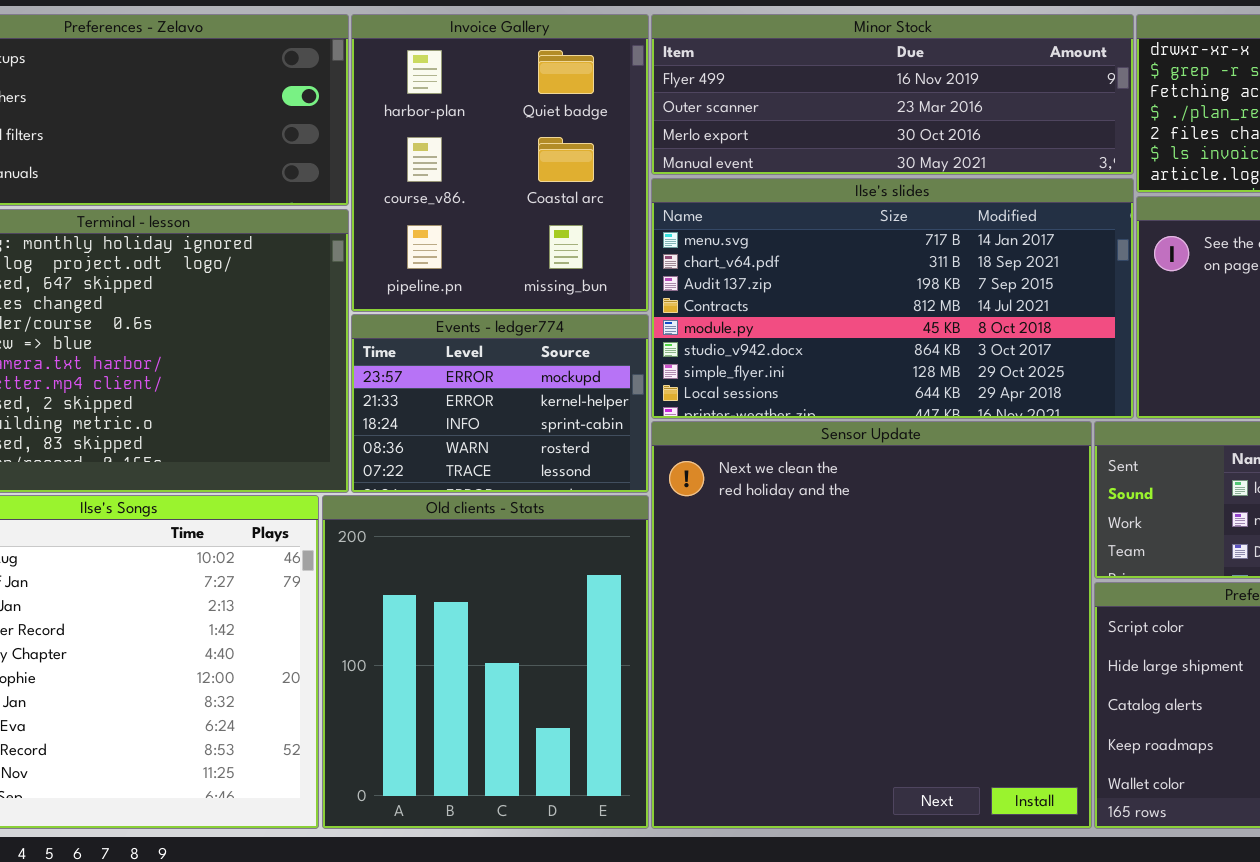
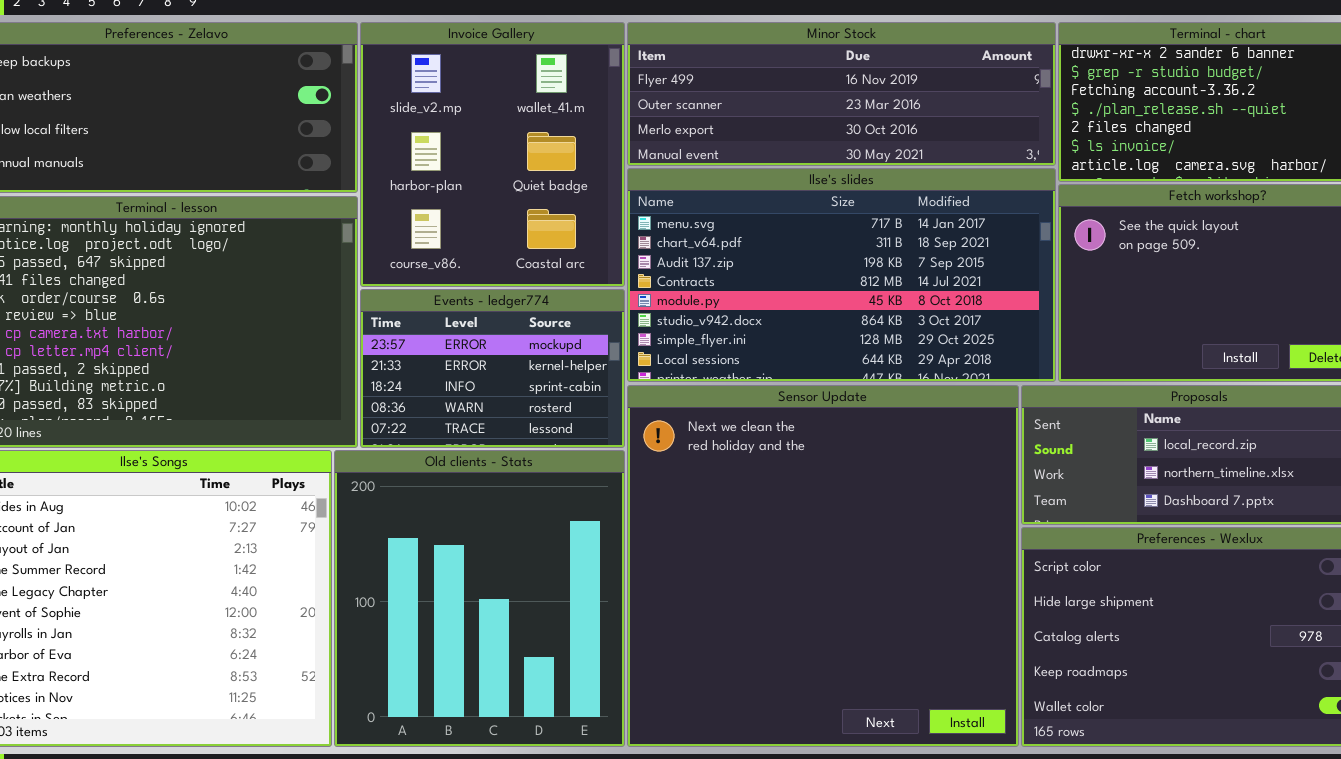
Invoice Gallery: [351,14,649,312] -> [360,22,625,287], scrolled up 1 row

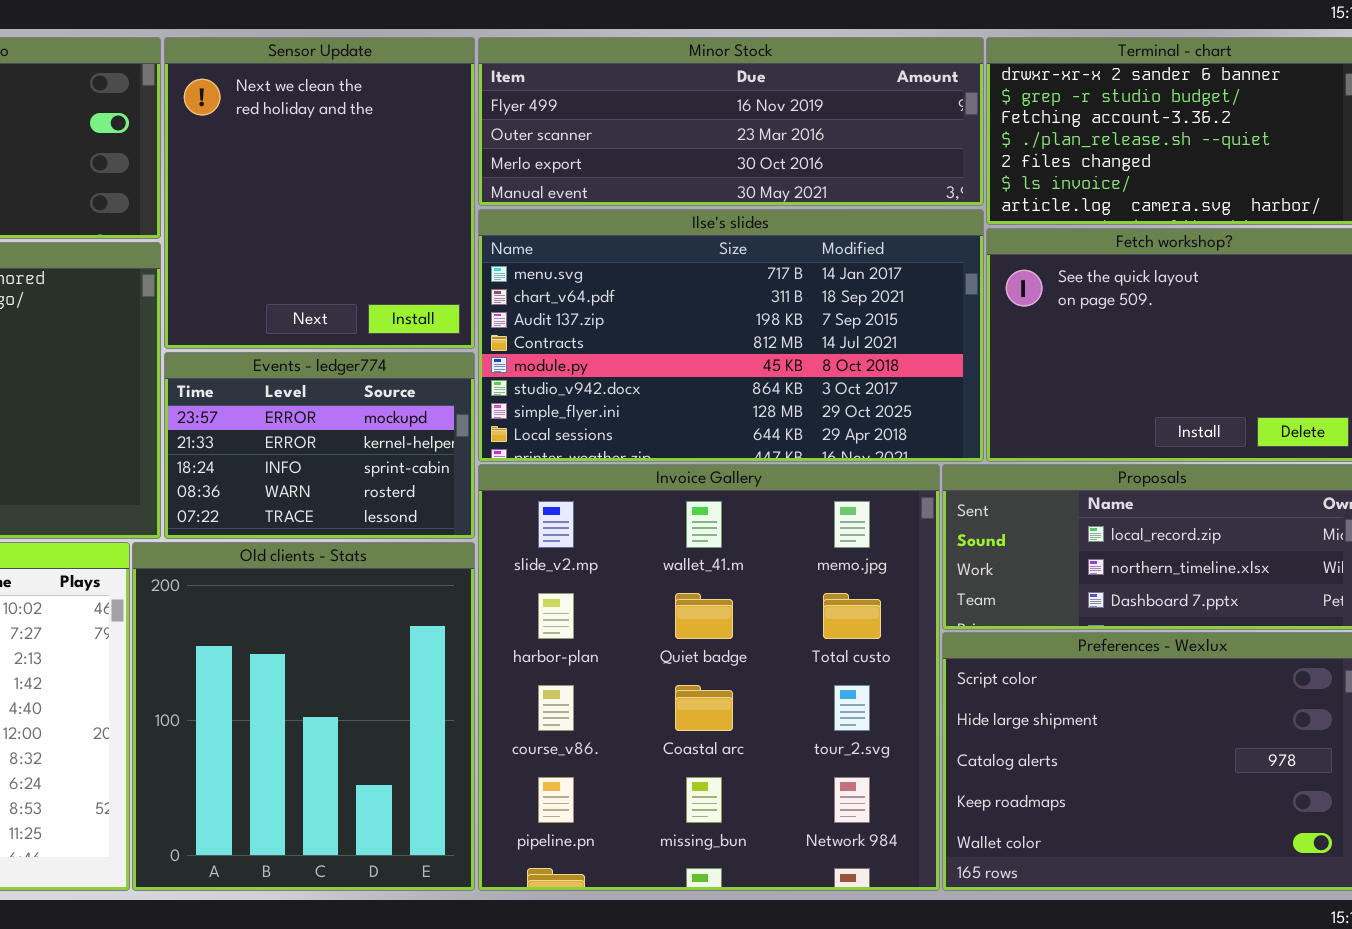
Invoice Gallery: [360,22,625,287] -> [478,464,940,891], moved, resized
Sensor Update: [627,385,1019,747] -> [164,37,475,349], moved, resized

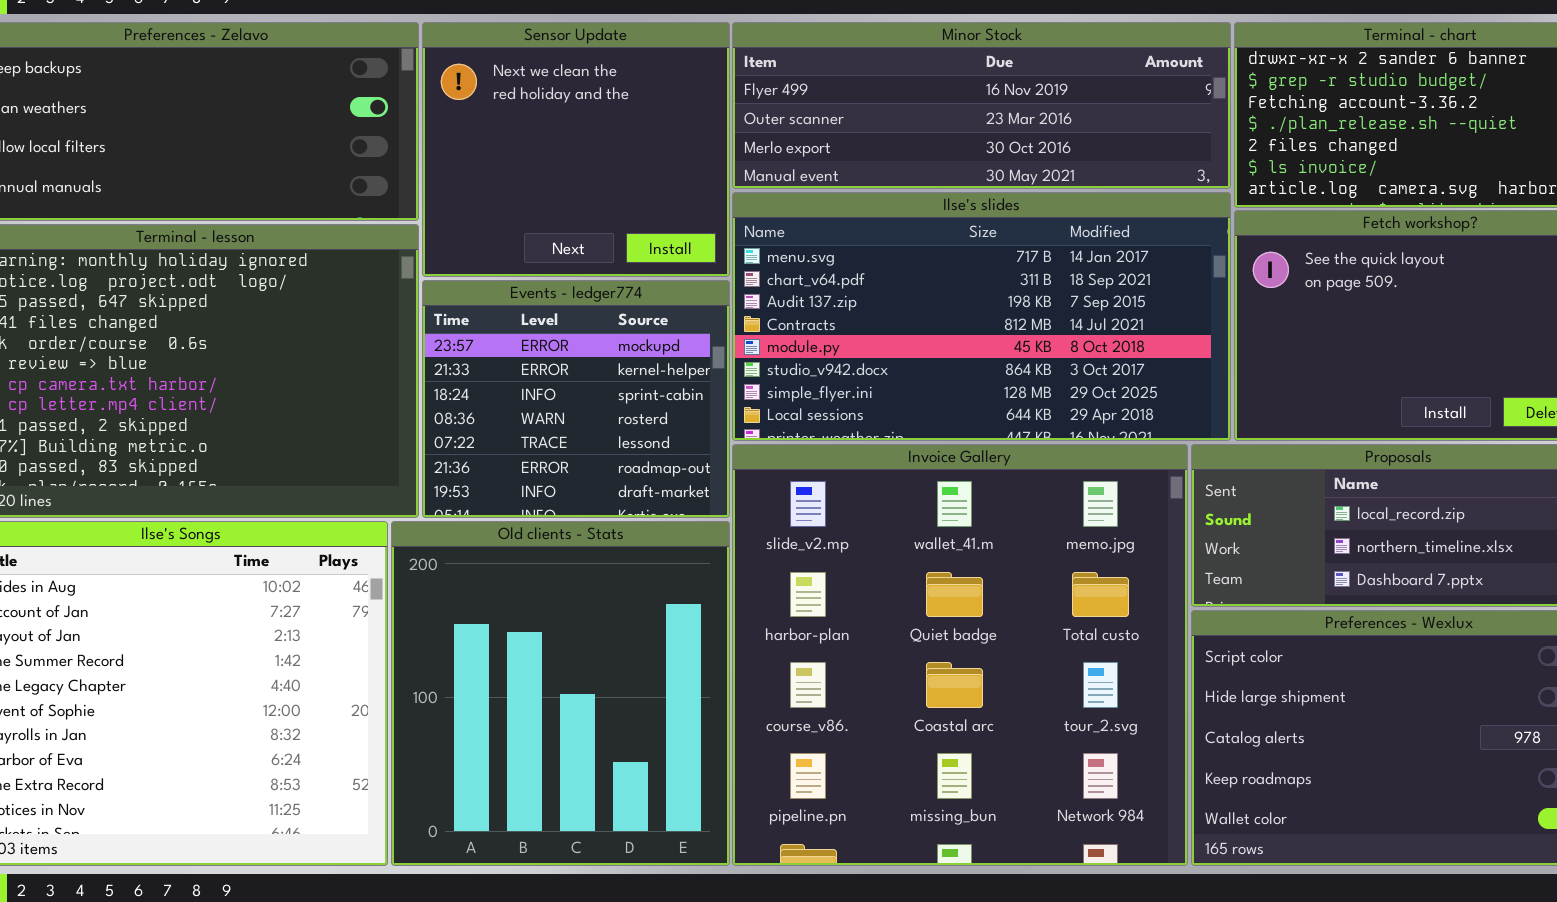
Sensor Update: [164,37,475,349] -> [422,22,730,277], resized
Events - ledger774: [164,352,475,539] -> [422,280,730,518], resized

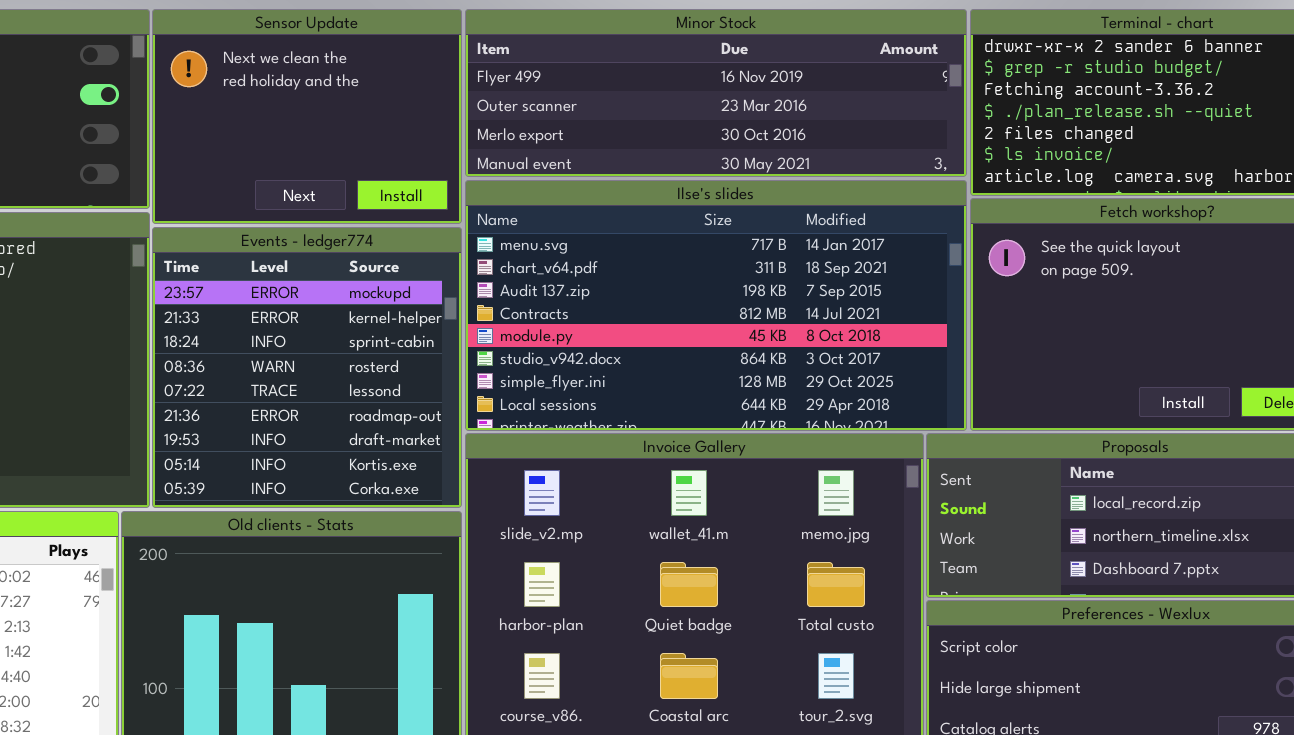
Sensor Update: [422,22,730,277] -> [152,9,462,224], resized
Events - ledger774: [422,280,730,518] -> [152,227,462,508], resized

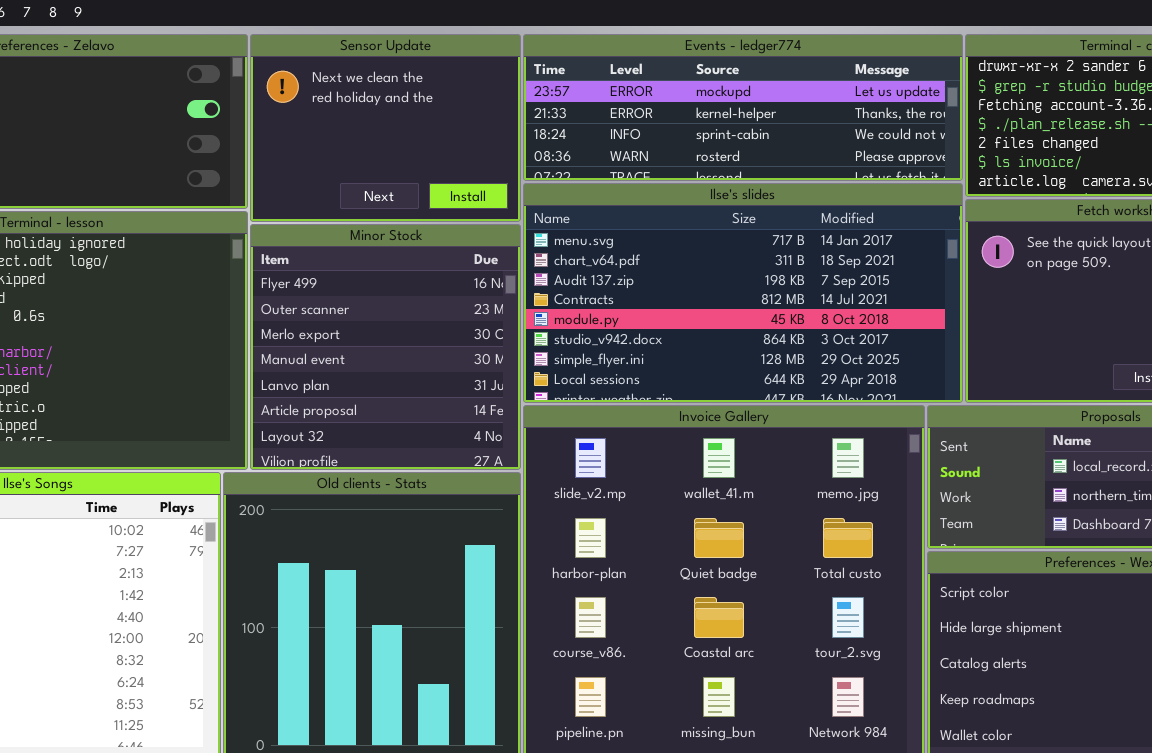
Minor Stock: [465,9,967,177] -> [250,224,521,470], moved, resized
Events - ledger774: [152,227,462,508] -> [523,34,963,181], moved, resized

